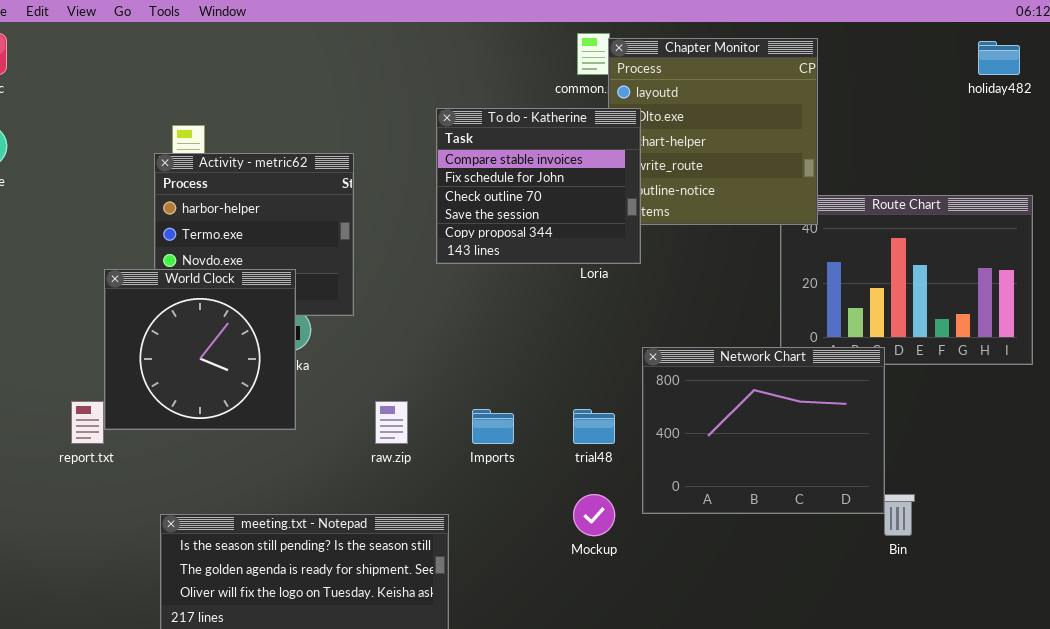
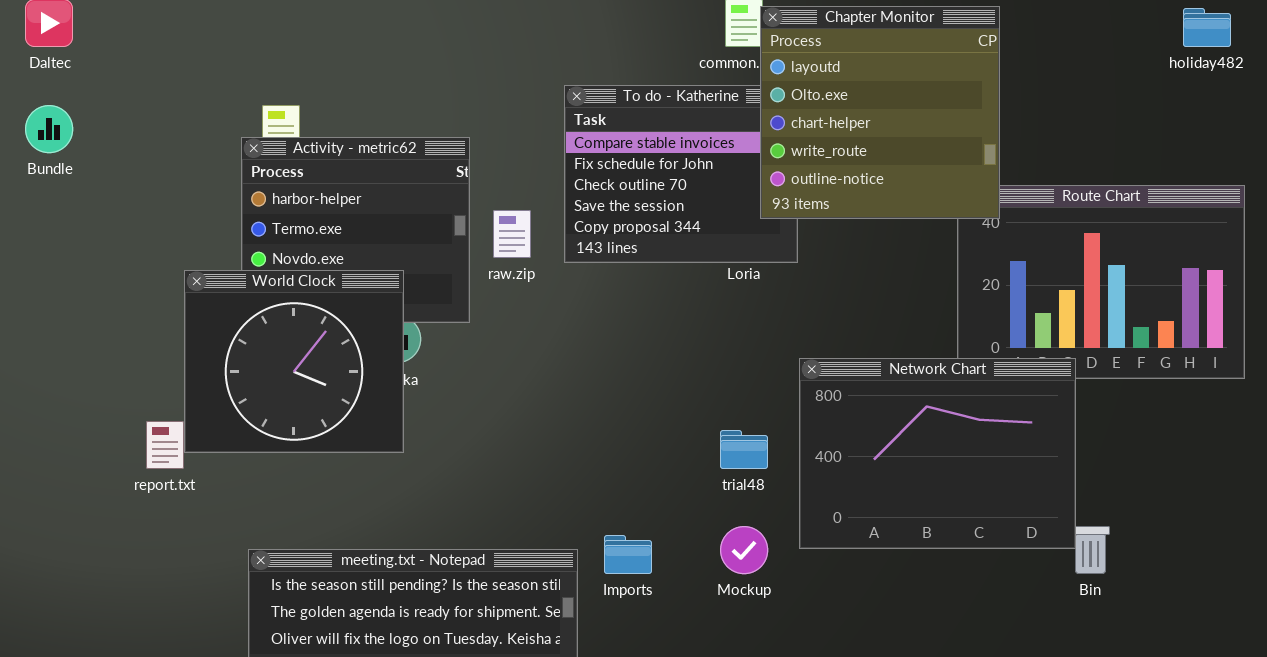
Chapter Monitor: [608,38,818,225] -> [760,6,1000,219], raised
raw.zip: [375,401,408,444] -> [493,210,531,258], moved
Imports: [472,409,514,444] -> [604,535,652,574], moved

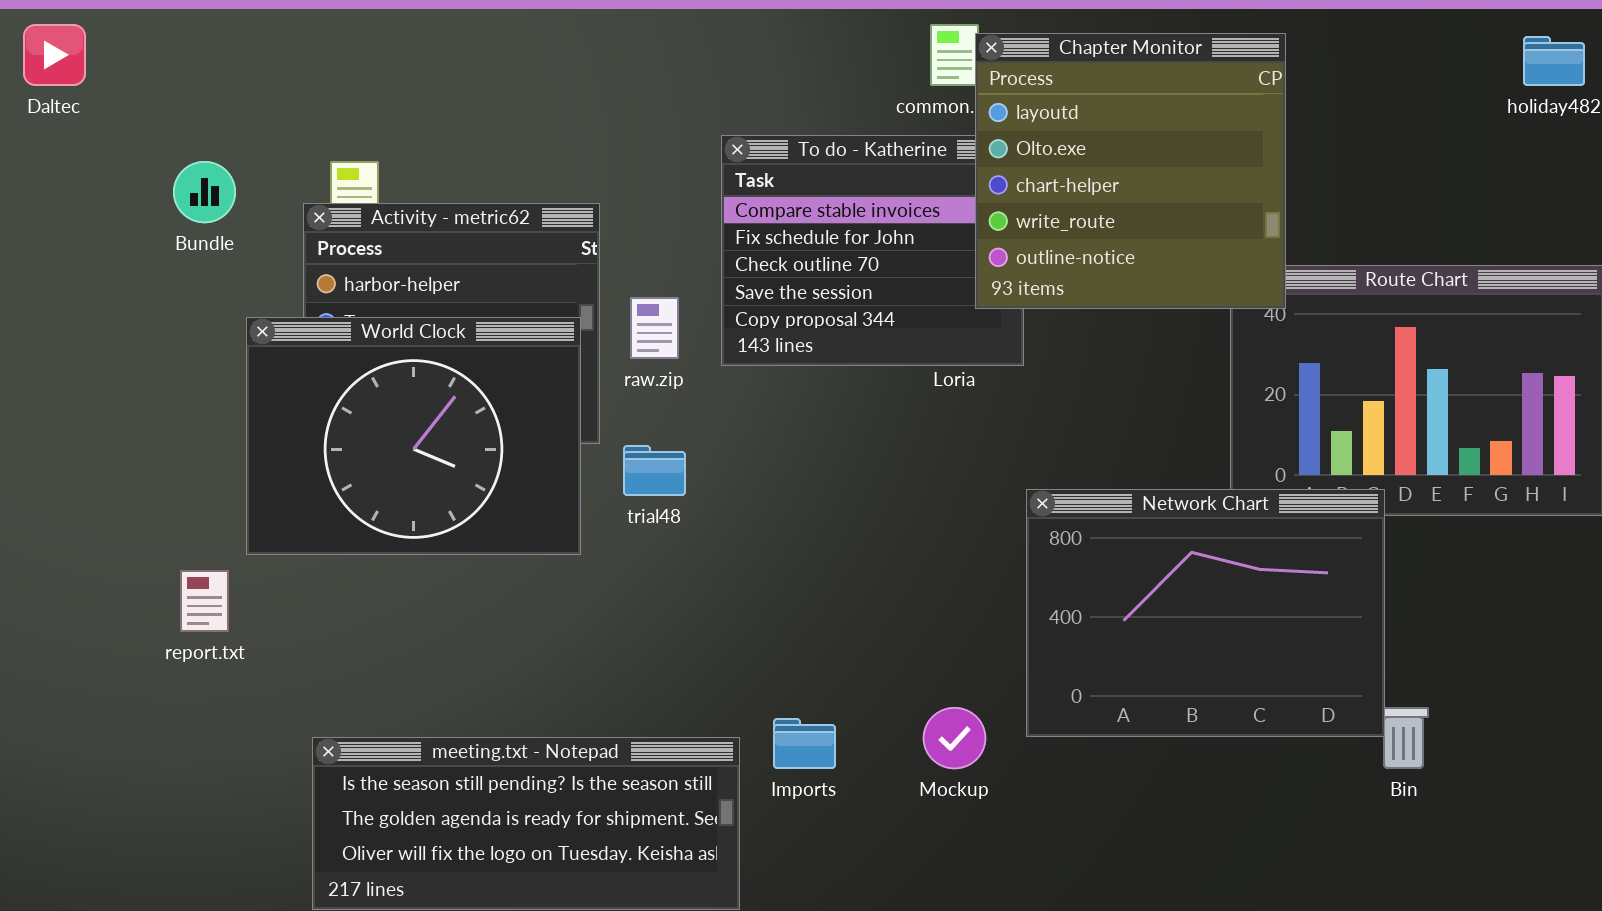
Bundle: [25,105,73,153] -> [173,161,236,223], moved
World Clock: [184,270,404,453] -> [246,317,581,555], moved, resized
trial48: [720,430,768,469] -> [623,445,686,496], moved

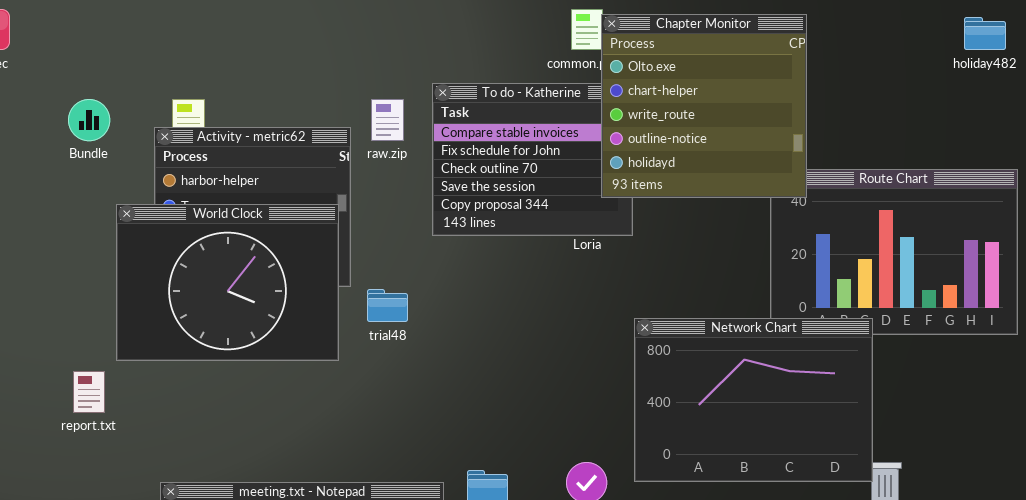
Chapter Monitor: [975,33,1286,309] -> [601,14,807,198], scrolled down 1 row
raw.zip: [630,297,679,359] -> [371,99,404,141], moved

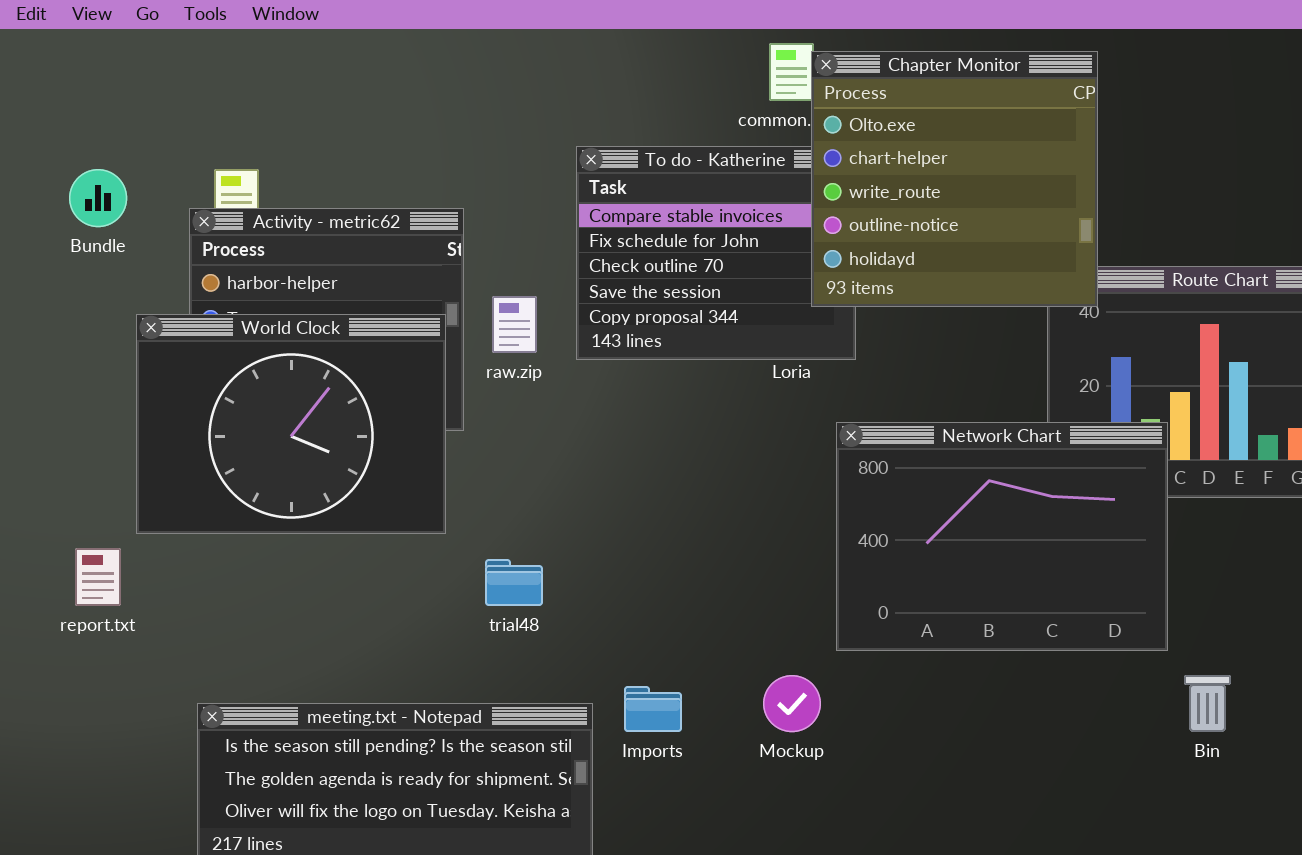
raw.zip: [371,99,404,141] -> [492,296,537,353], moved
trial48: [367,289,408,322] -> [485,559,543,606], moved
Network Chart: [634,318,873,482] -> [836,422,1168,651], moved

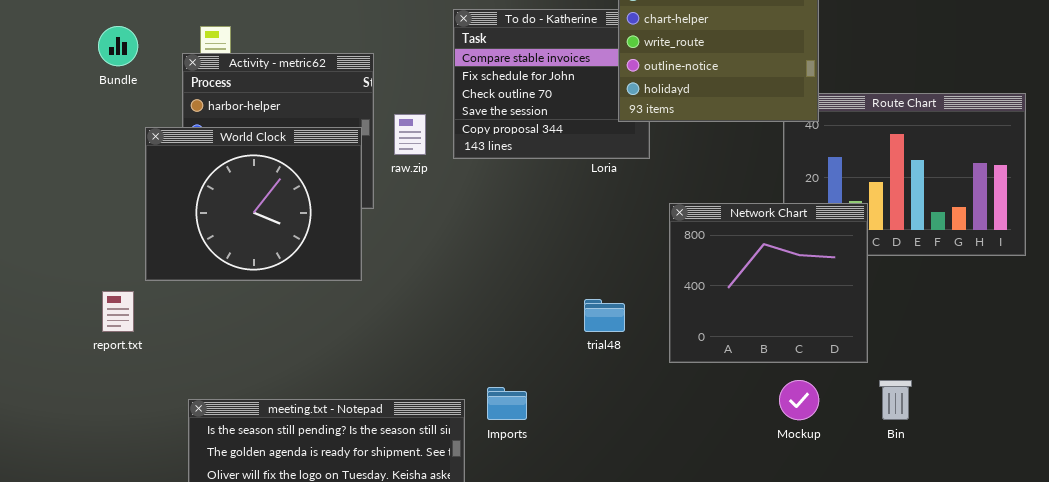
Network Chart: [836,422,1168,651] -> [669,203,868,363], resized
trial48: [485,559,543,606] -> [584,299,625,332], moved
Mockup: [763,675,821,732] -> [779,380,819,420], moved

